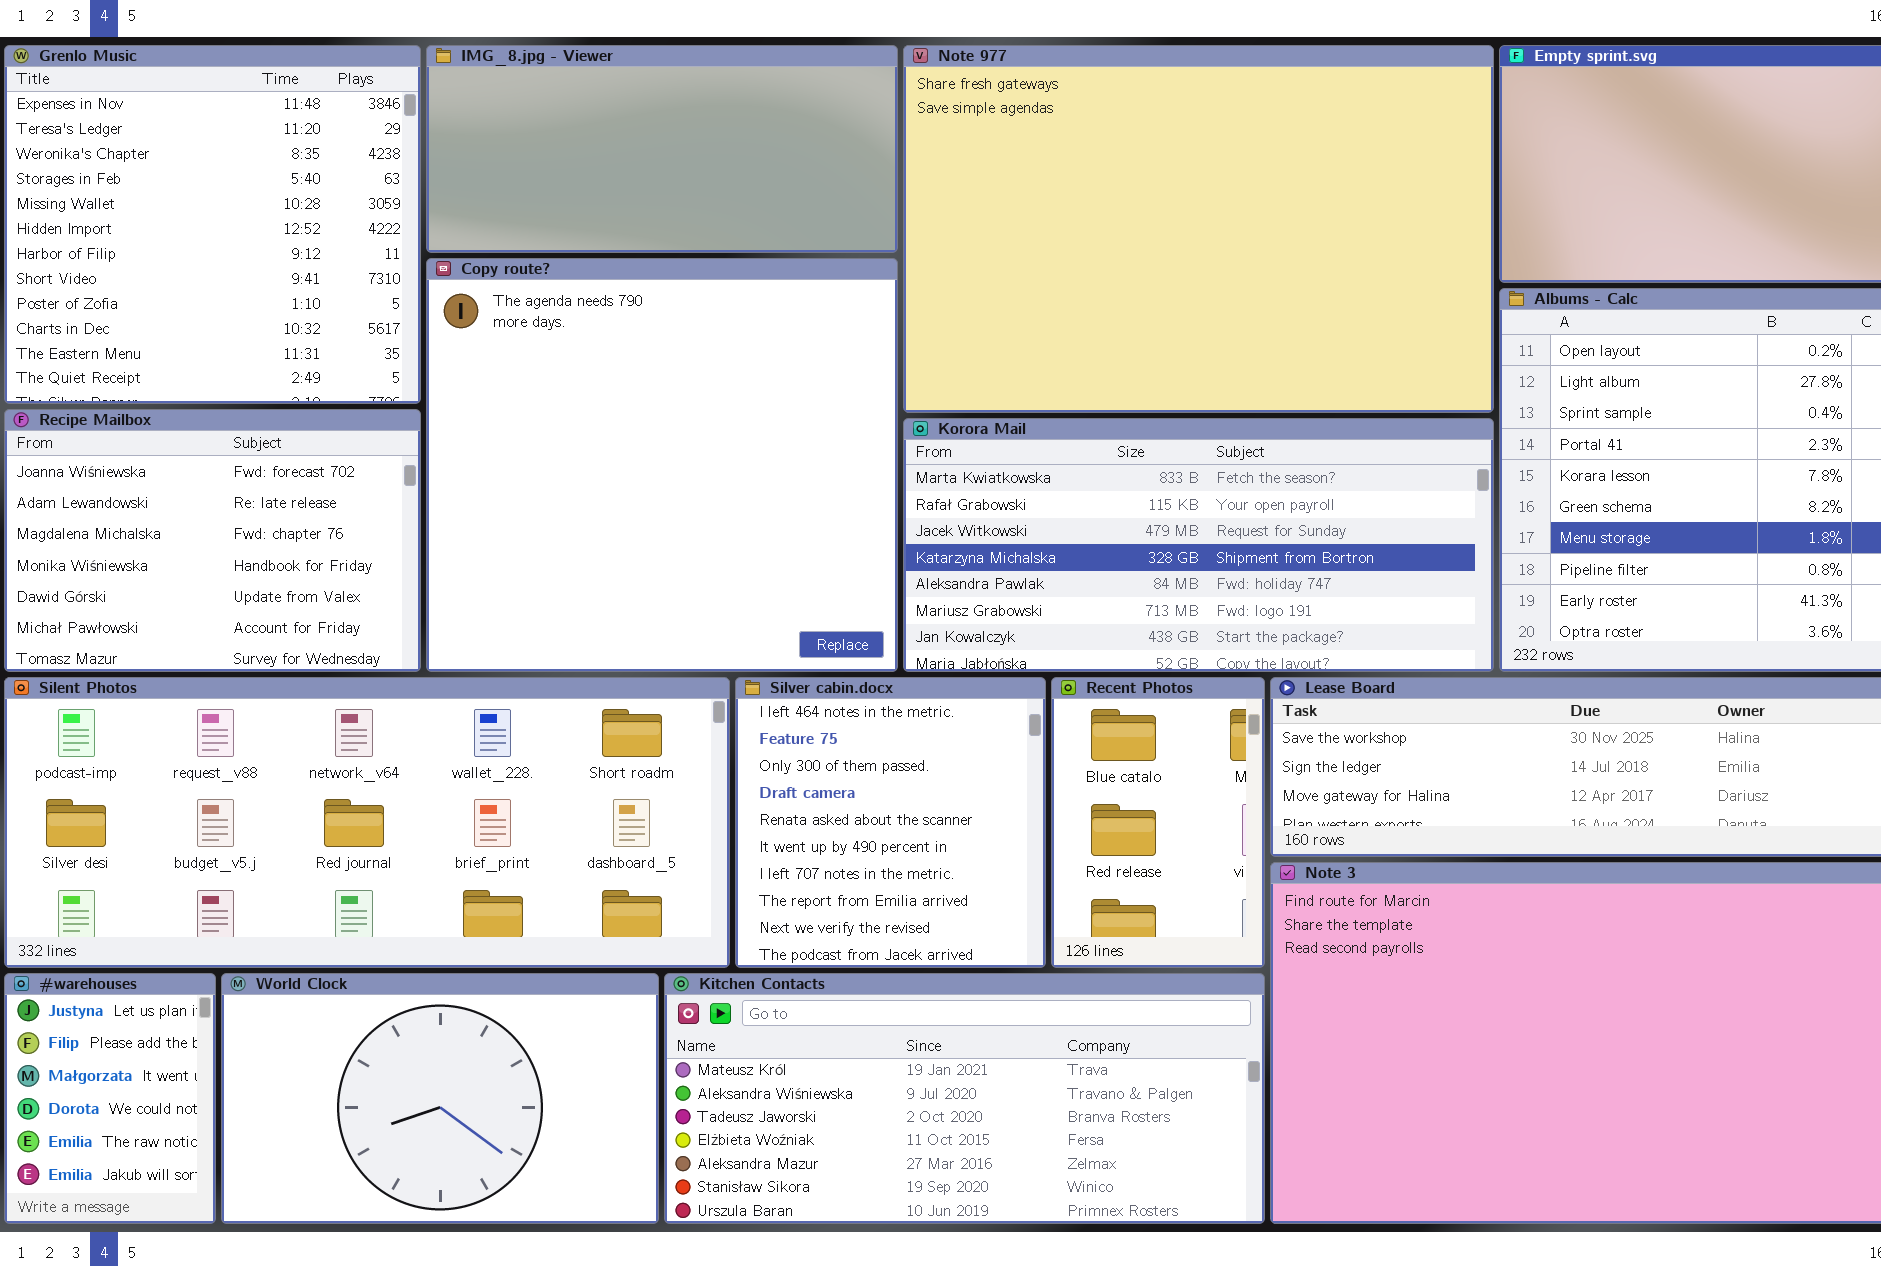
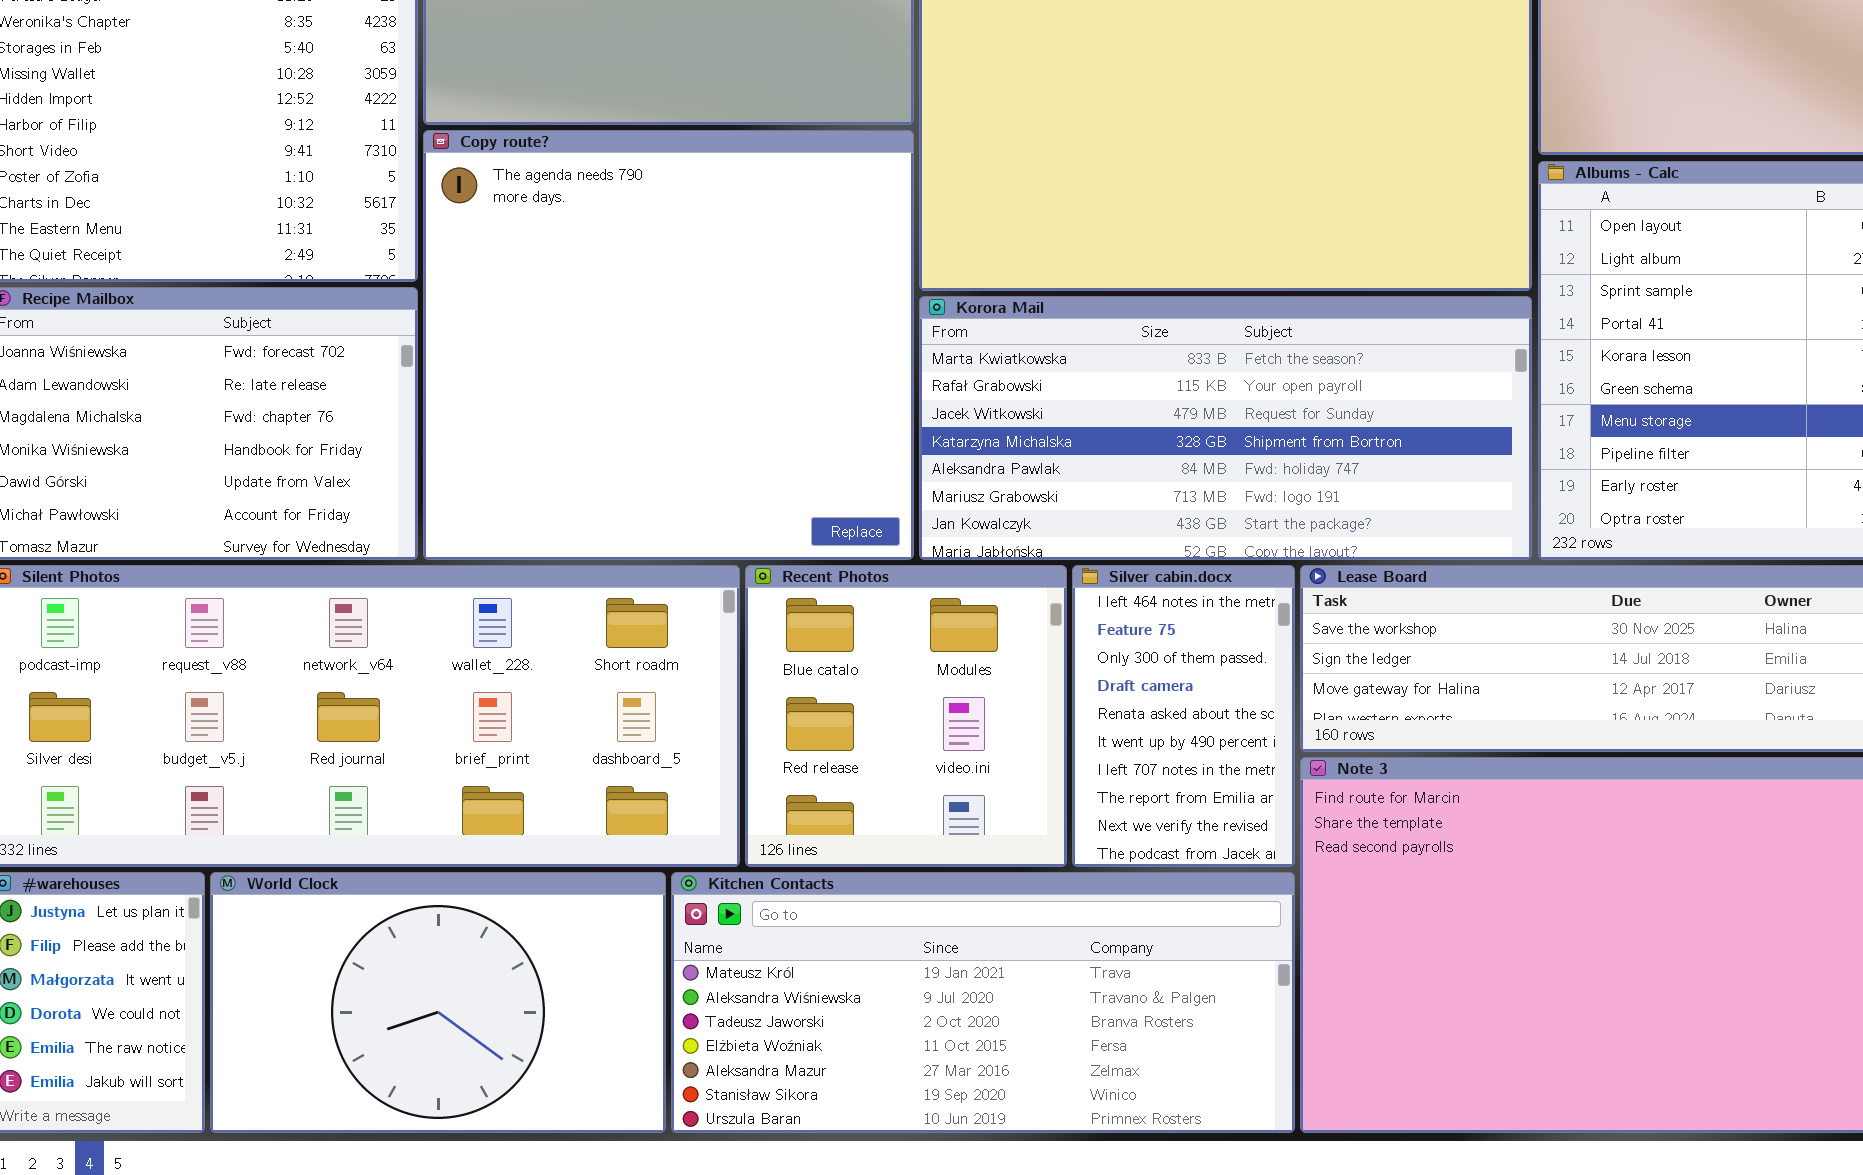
Silver cabin.docx: [735,677,1046,968] -> [1072,565,1295,867], moved, resized
Recent Photos: [1051,677,1265,968] -> [745,565,1067,867], moved, resized

